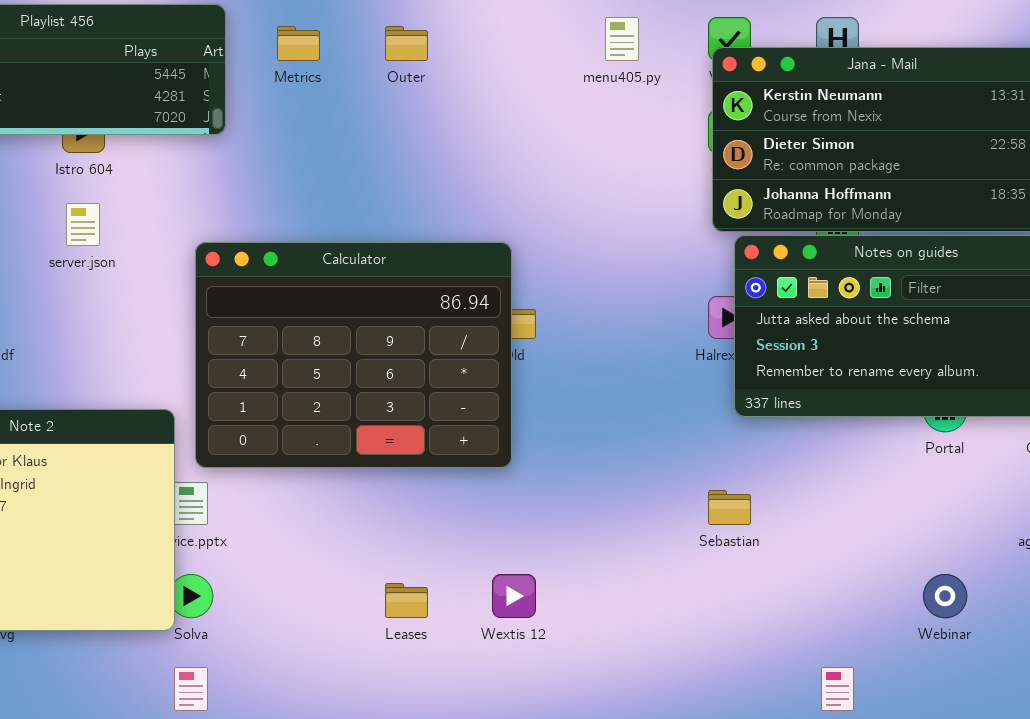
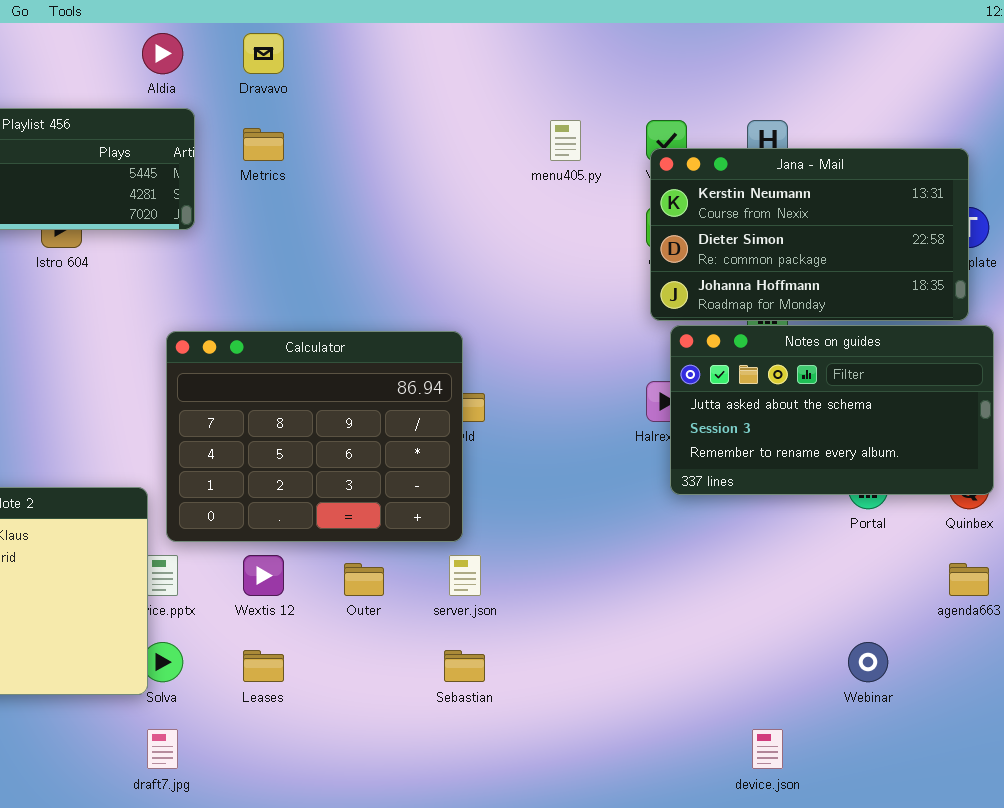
Outer: [385,26,428,61] -> [344,563,384,596], moved
server.json: [66,203,100,246] -> [449,555,481,596], moved
Sebastian: [708,490,751,525] -> [444,650,485,682], moved
Wextis 12: [492,574,536,618] -> [243,555,284,596], moved
Leases: [385,583,428,618] -> [243,650,284,682], moved

